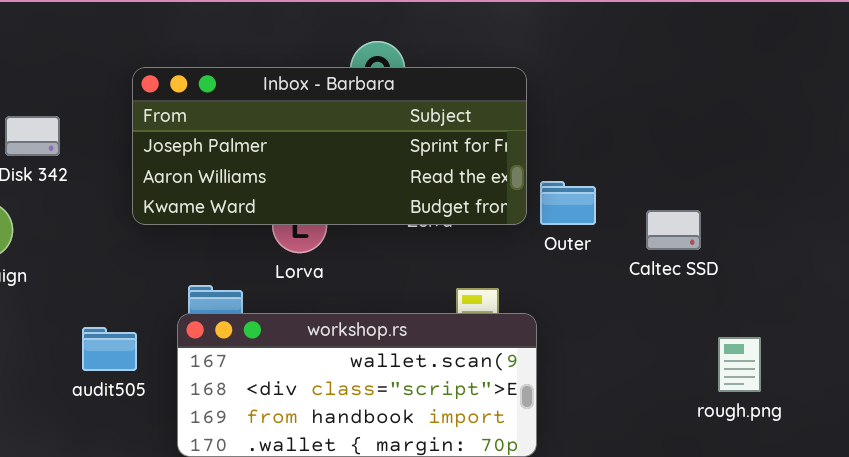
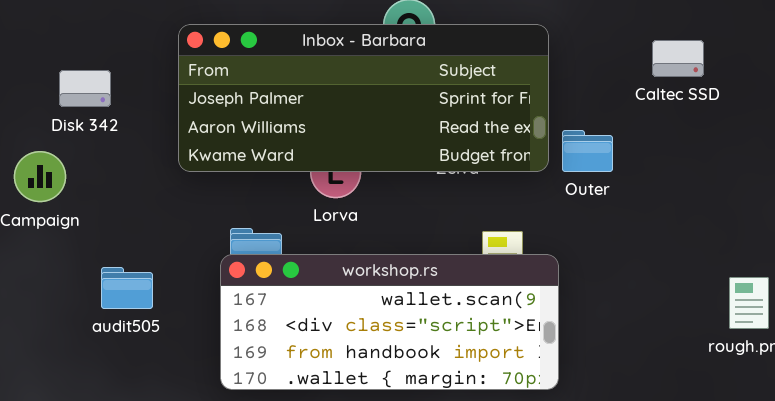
Caltec SSD: [646,210,701,250] -> [652,40,704,77], moved
audit505: [82,327,137,371] -> [101,267,153,309], moved

